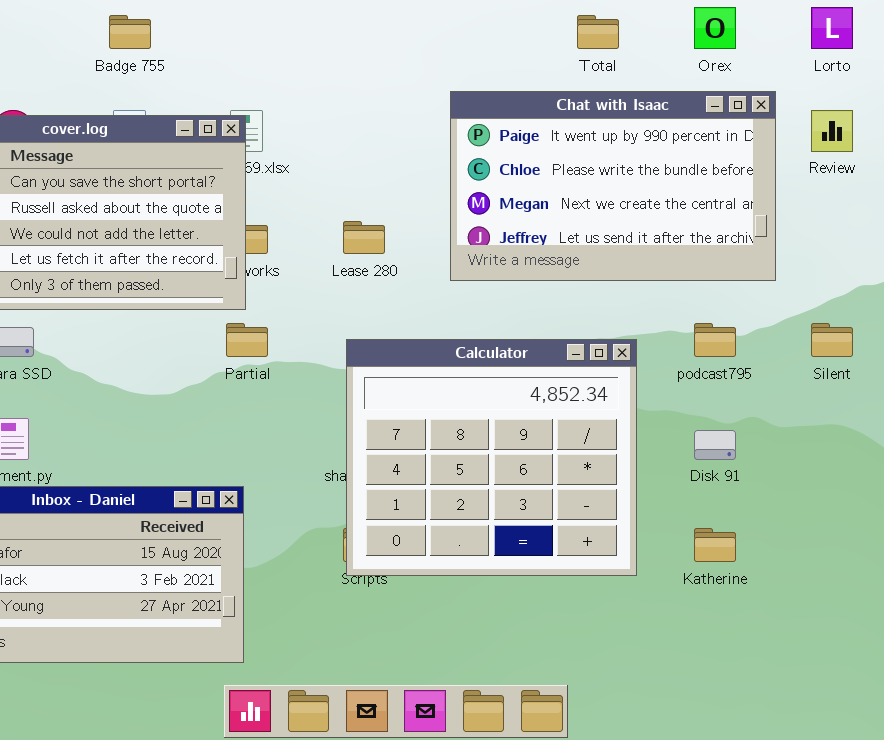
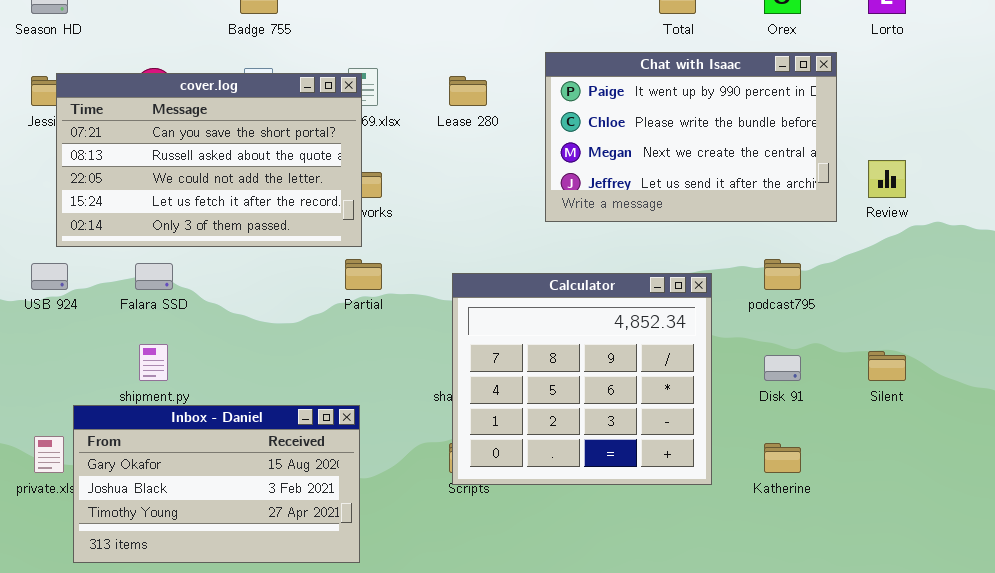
Review: [811,110,853,152] -> [868,160,906,198], moved
Lease 280: [343,221,385,254] -> [449,76,487,106], moved
Silent: [811,323,853,357] -> [868,351,906,381], moved

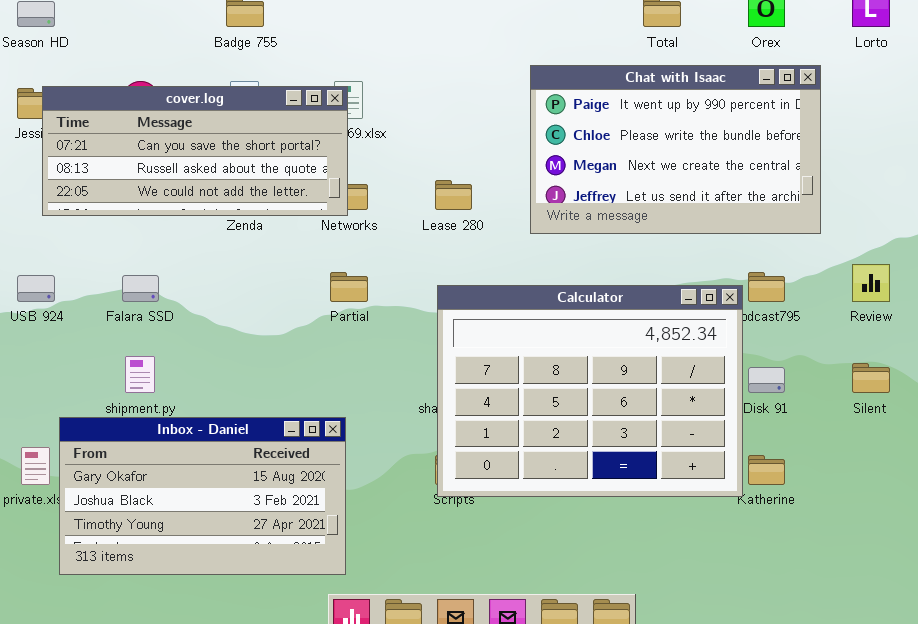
cover.log: [56,73,362,247] -> [42,86,348,216], resized
Lease 280: [449,76,487,106] -> [435,180,472,210], moved
Review: [868,160,906,198] -> [852,264,890,302], moved
Calculator: [452,273,712,485] -> [437,285,743,497], resized

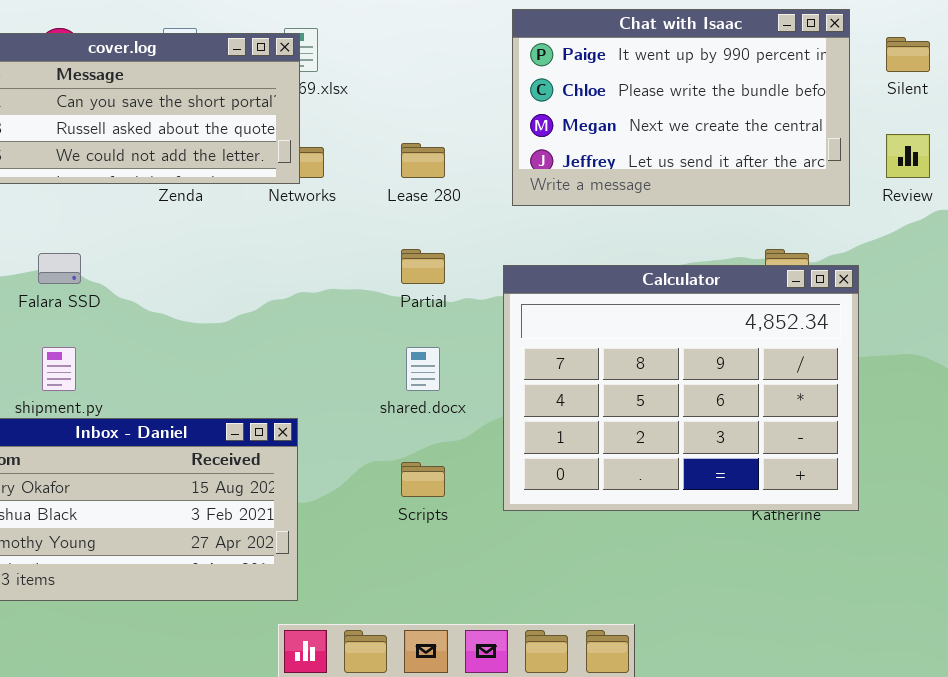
Review: [852,264,890,302] -> [886,134,930,178], moved
Partial: [330,272,368,302] -> [401,249,445,284], moved
Calculator: [437,285,743,497] -> [503,265,859,511], moved
Silent: [852,363,890,393] -> [886,37,930,72], moved

